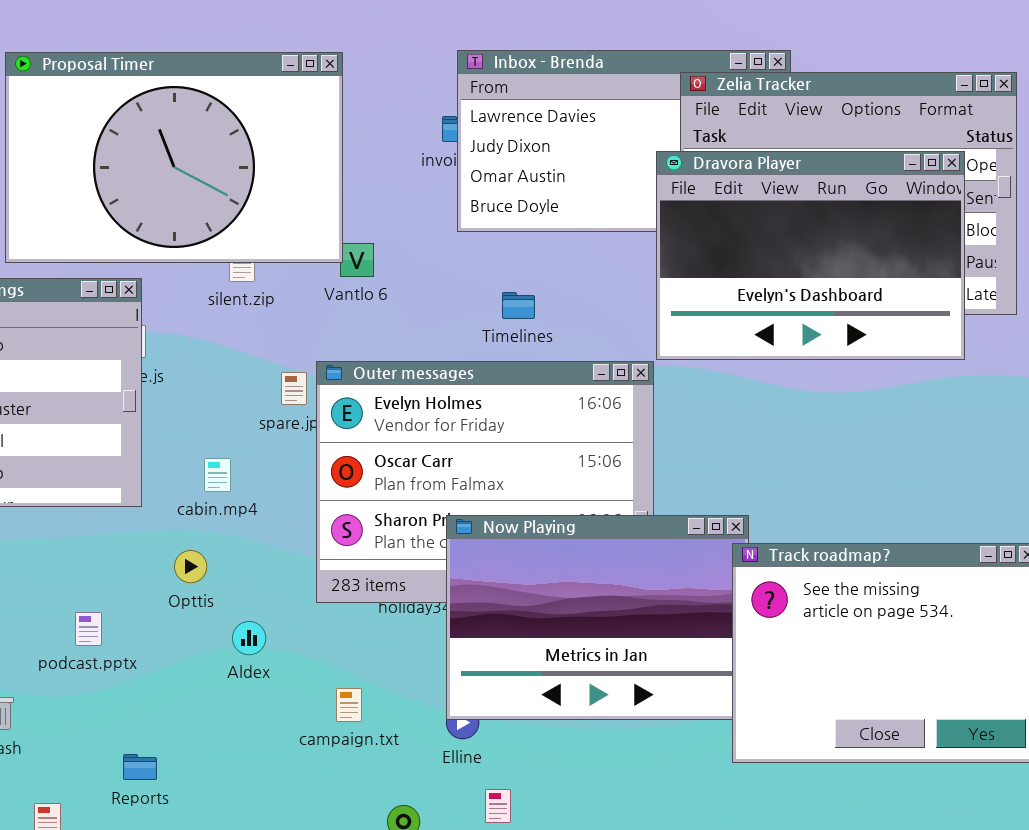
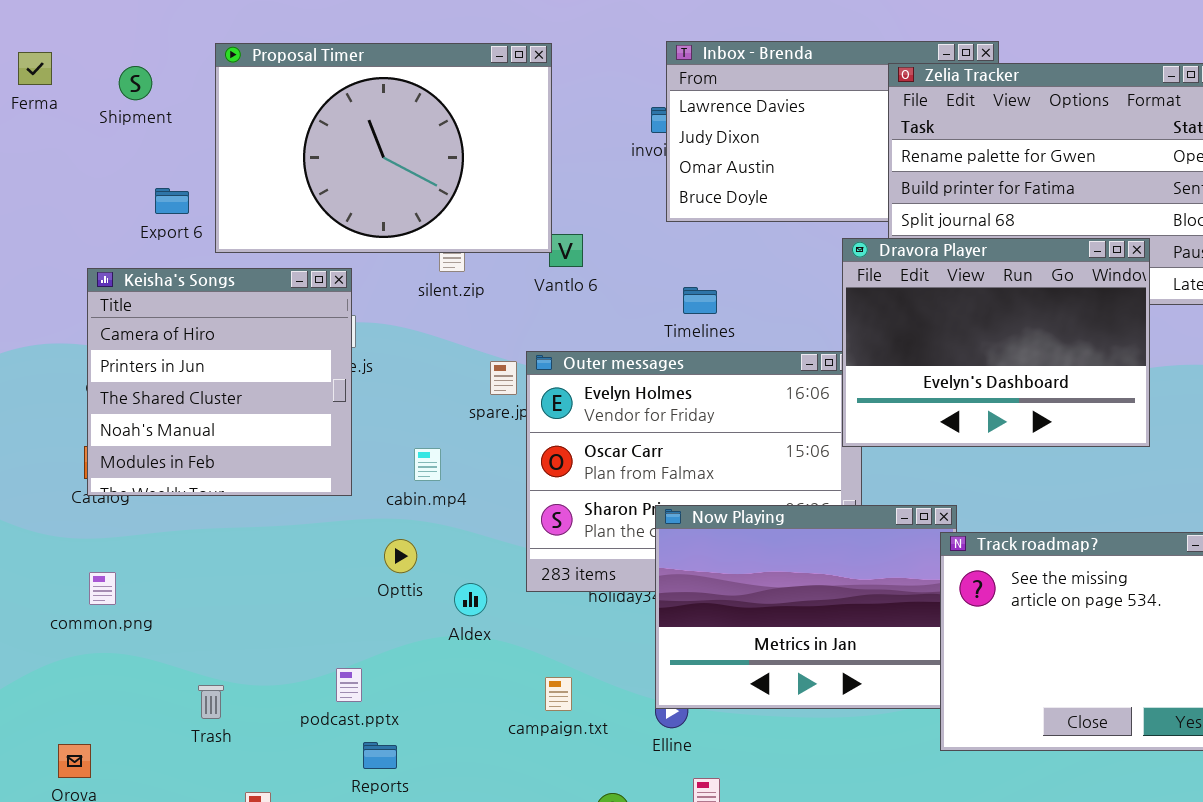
Dravora Player: [656,151,965,360] -> [842,238,1150,447], moved
Timelines: [502,292,535,319] -> [683,287,717,314], moved
podcast.pptx: [75,612,102,646] -> [336,668,362,702], moved
Aldex: [232,621,266,655] -> [454,583,487,616], moved
Reports: [123,754,157,780] -> [363,742,397,769], moved

